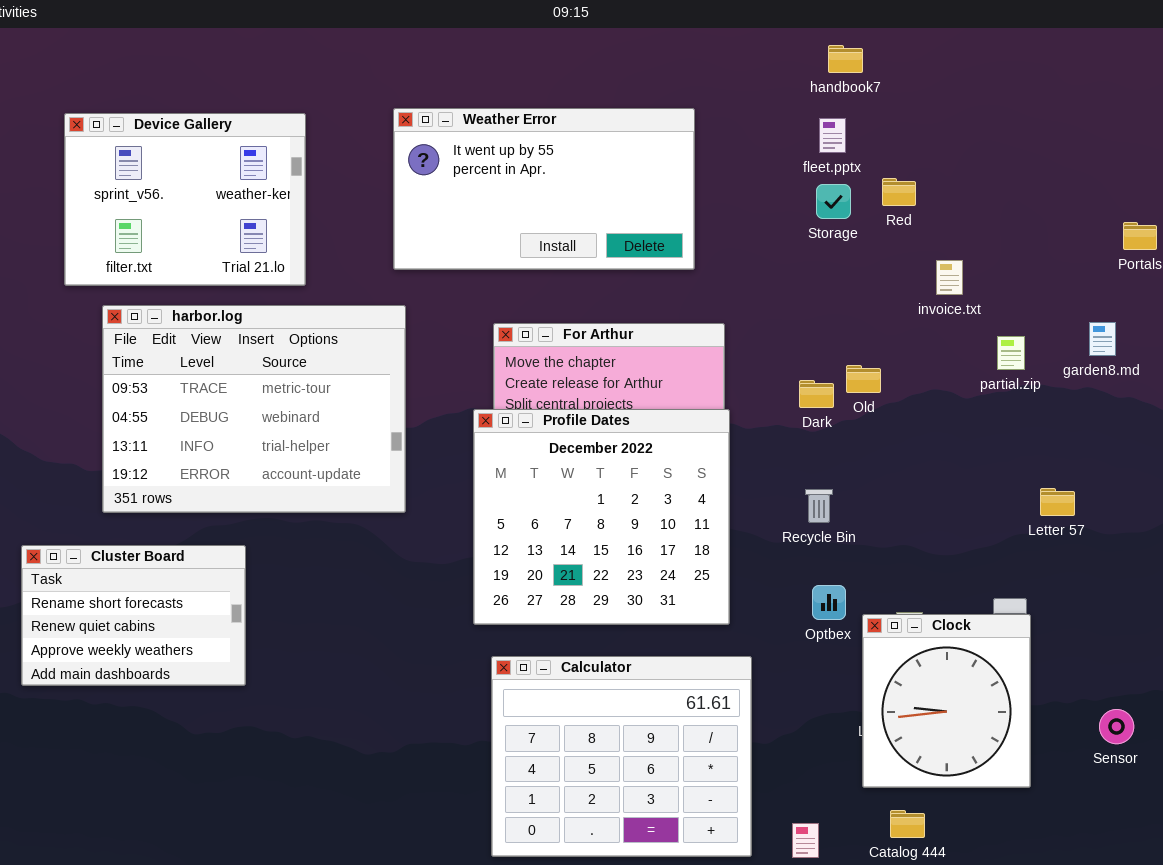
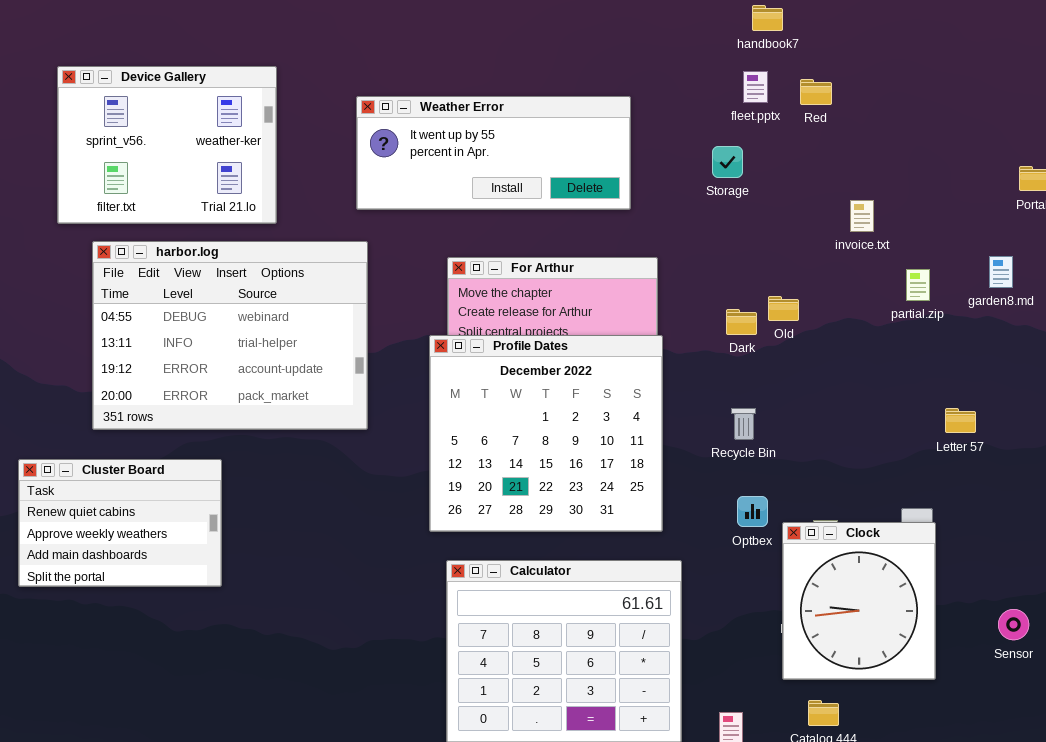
Weather Error: [393,108,695,270] -> [356,96,631,210], resized
Red: [882,178,916,206] -> [800,79,832,105], moved
Storage: [816,184,851,219] -> [712,146,743,178], moved
harbor.log: [102,305,406,513] -> [92,241,368,430], scrolled down 1 row
Cluster Board: [21,545,246,686] -> [18,459,222,587], scrolled down 1 row

